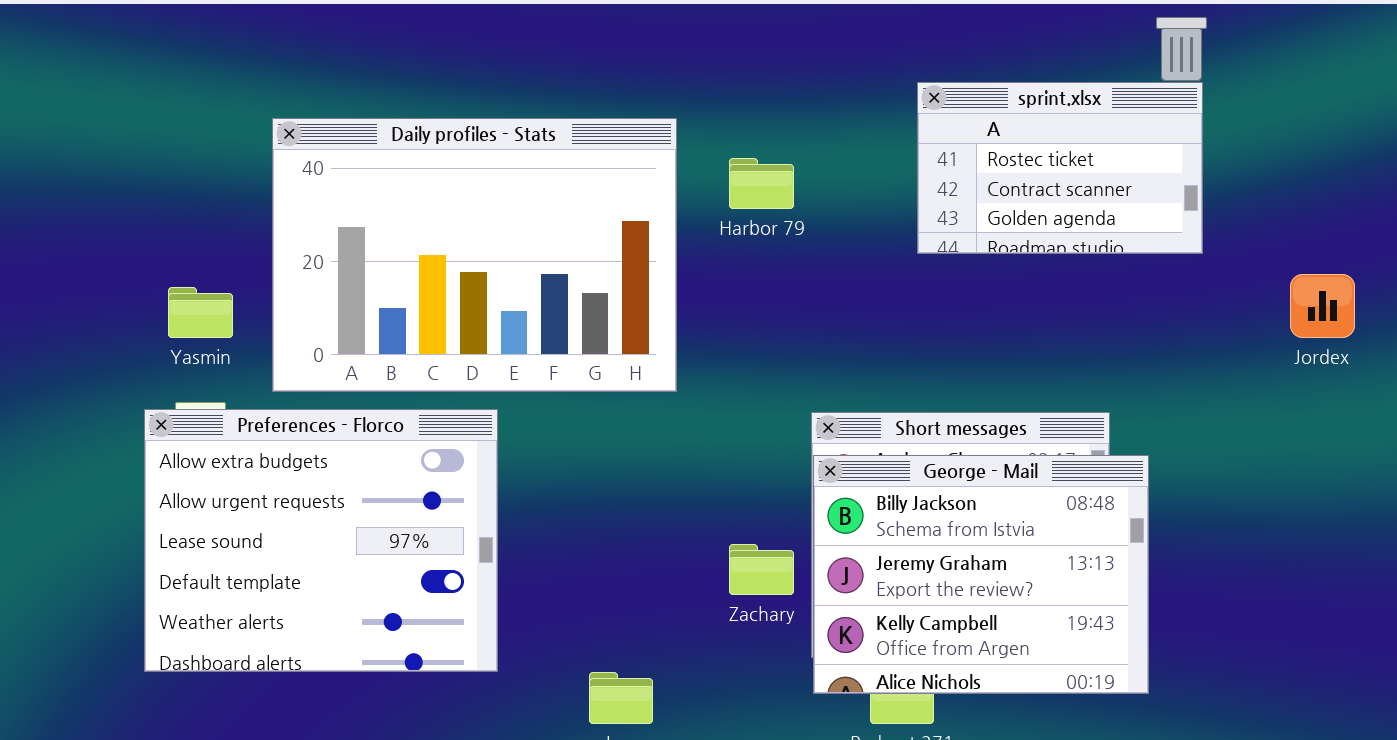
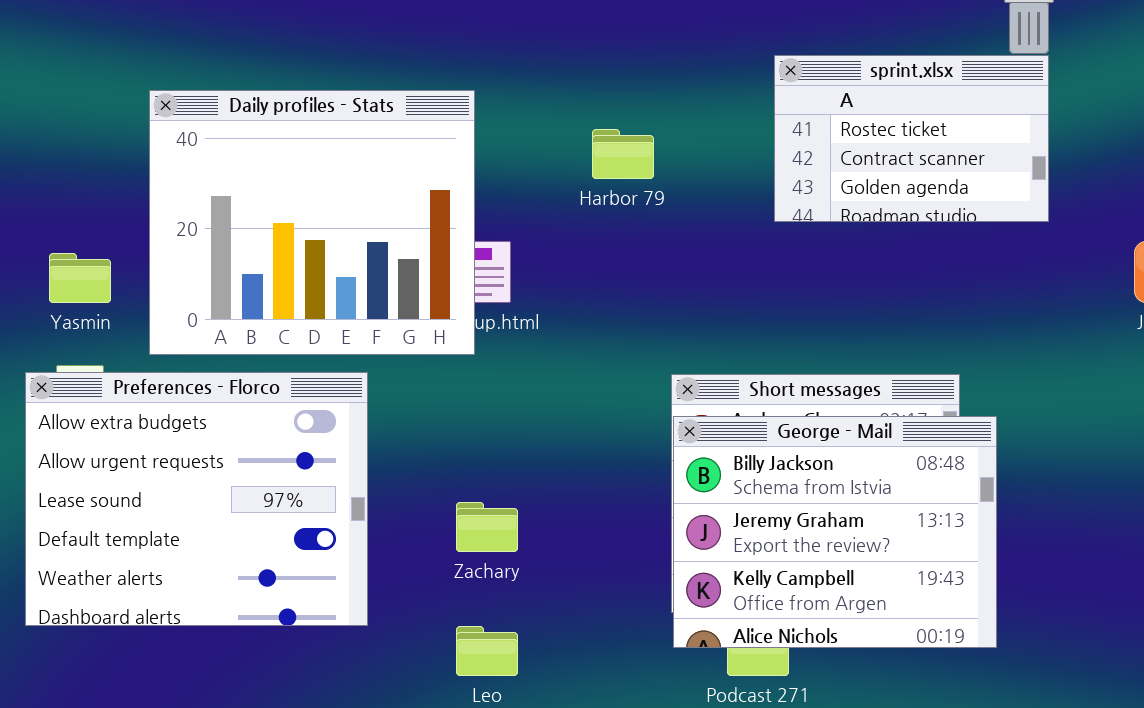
Daily profiles - Stats: [272,118,677,392] -> [149,90,475,355], resized
Zachary: [729,544,794,595] -> [456,502,518,552], moved

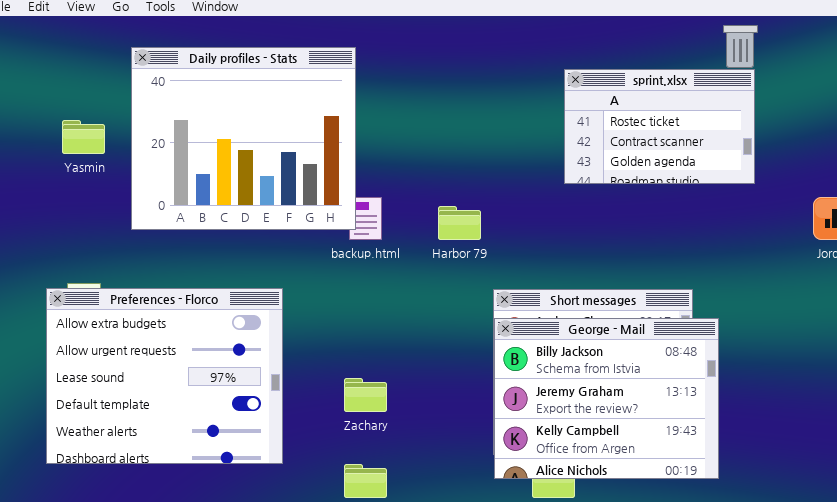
Daily profiles - Stats: [149,90,475,355] -> [131,47,356,230], moved
Harbor 79: [592,129,654,179] -> [438,206,481,240], moved
Yasmin: [49,253,111,303] -> [62,120,105,154], moved

